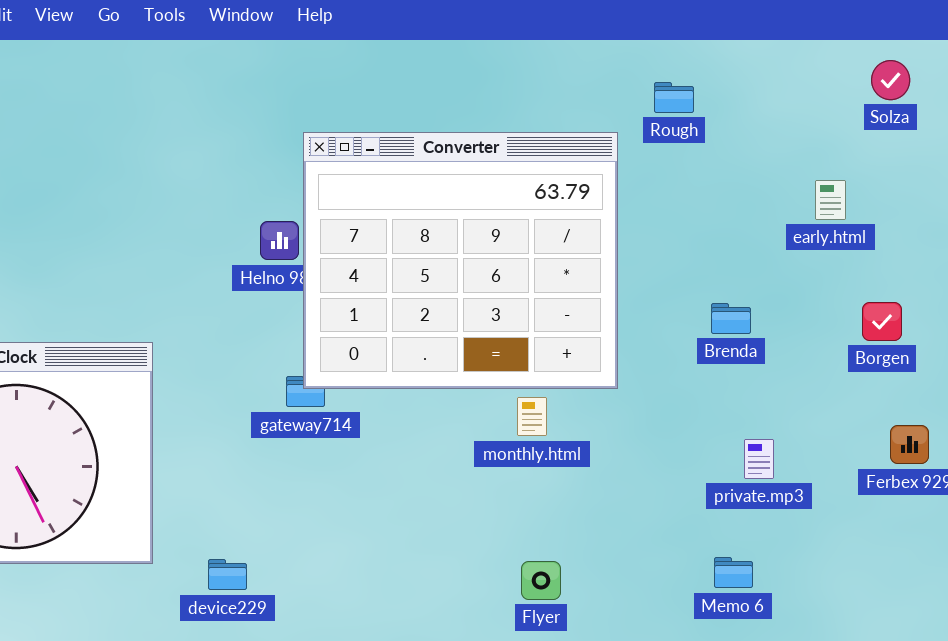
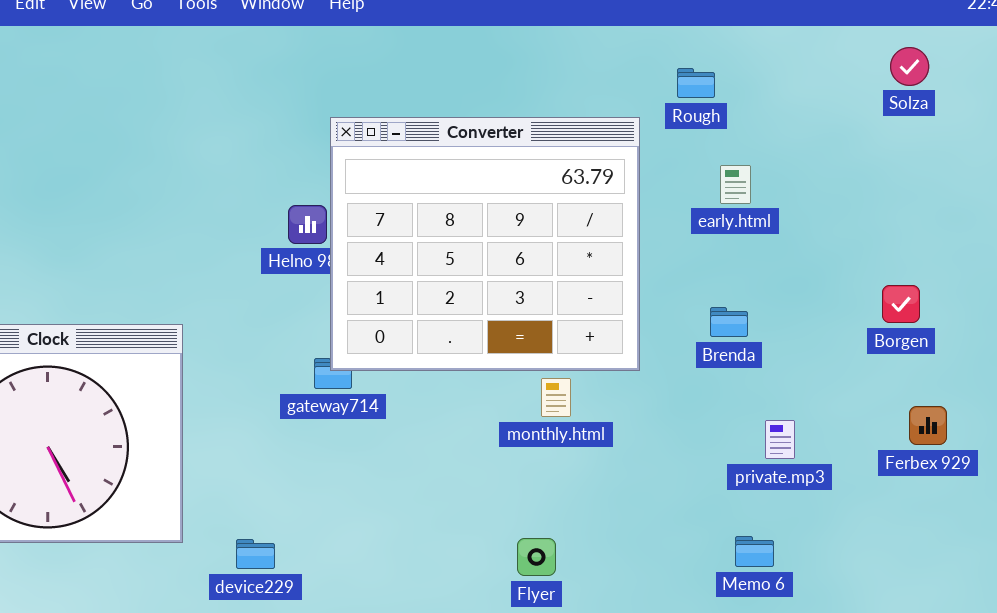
early.html: [815,180,846,220] -> [720,165,751,204], moved
Brenda: [711,303,751,334] -> [710,307,748,337], moved
Flyer: [521,561,561,600] -> [517,538,556,576], moved

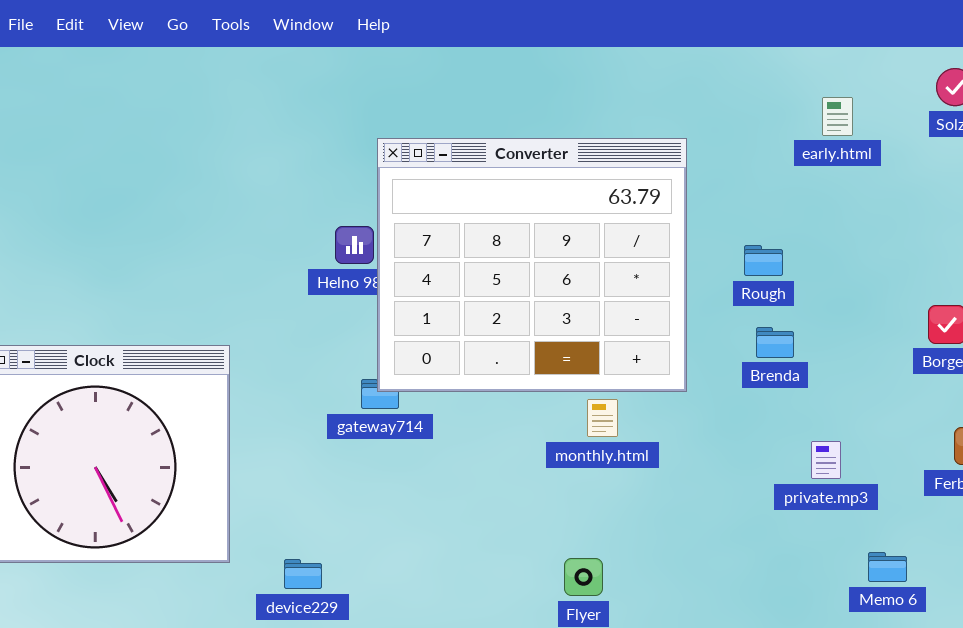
Rough: [677,68,715,98] -> [744,245,783,276], moved
early.html: [720,165,751,204] -> [822,97,853,136], moved
Memo 6: [735,536,774,567] -> [868,552,907,582], moved

